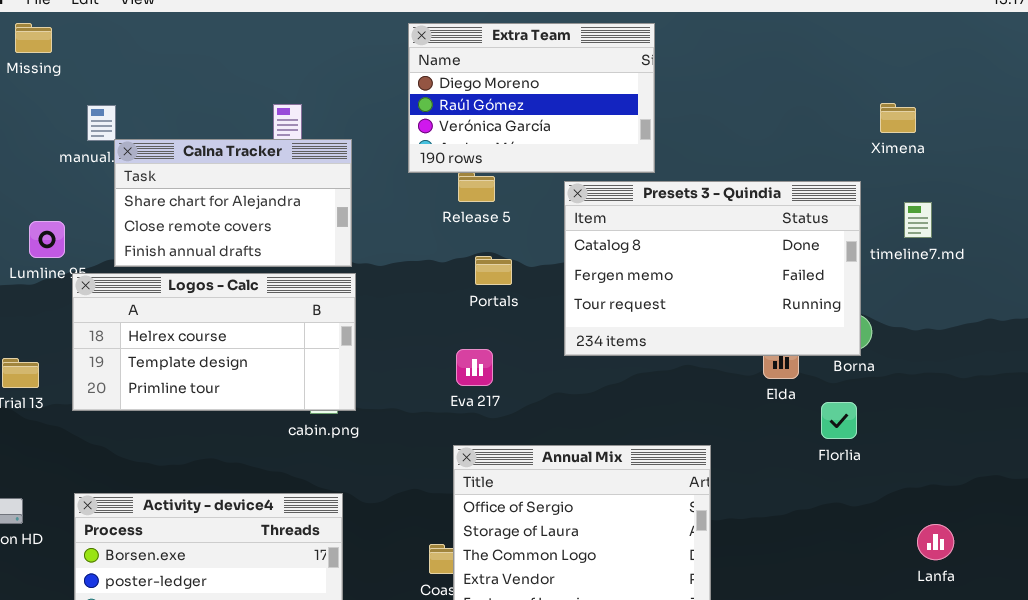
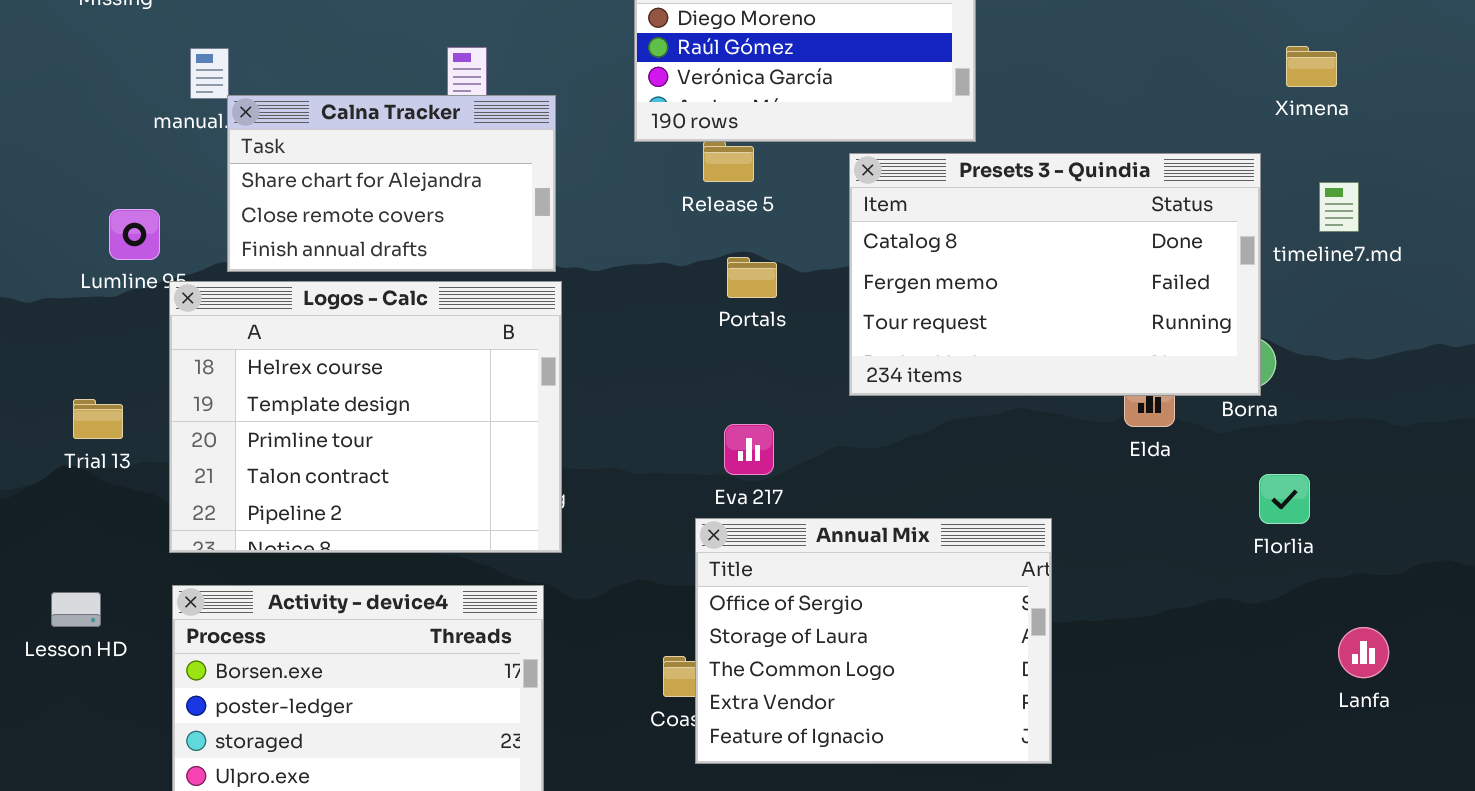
Logos - Calc: [72,273,356,411] -> [169,281,562,553], resized
Eva 217: [456,349,493,386] -> [724,424,774,475], moved
Florlia: [821,402,857,439] -> [1259,474,1310,524], moved

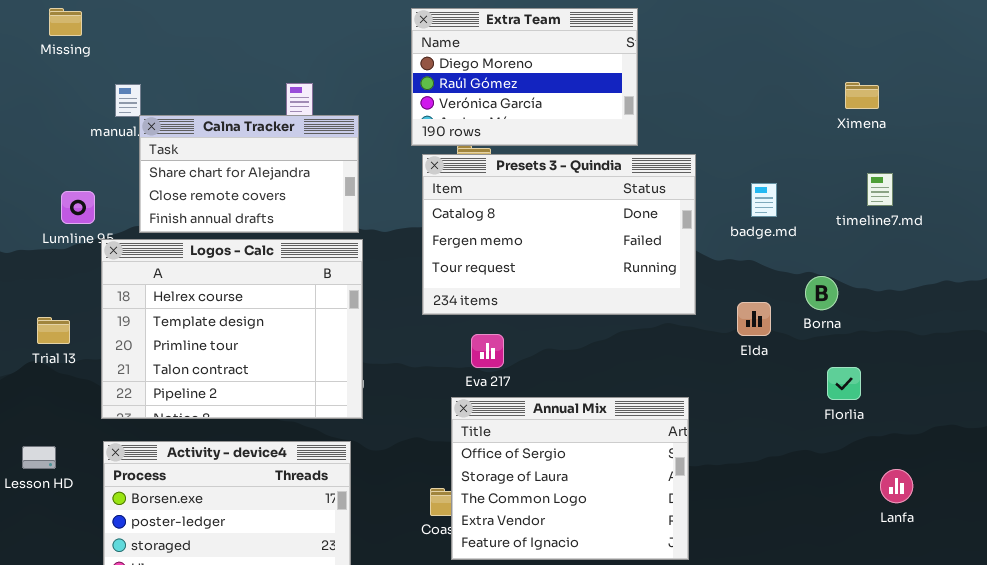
Presets 3 - Quindia: [849,153,1261,396] -> [422,154,696,315], moved

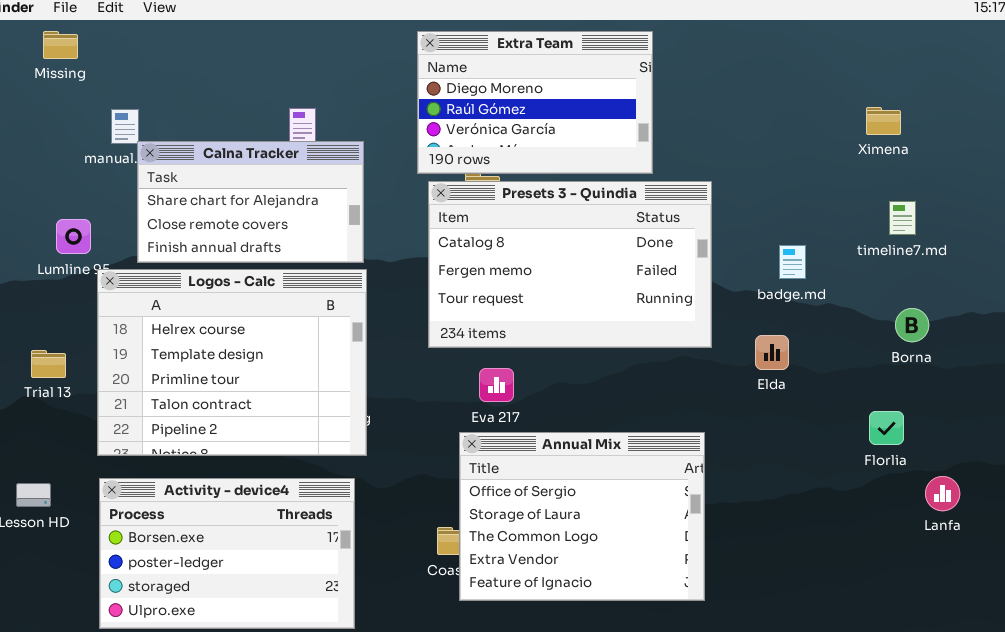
badge.md: [751,183,777,217] -> [779,245,806,279], moved
Borna: [805,276,838,310] -> [895,308,929,342], moved
Florlia: [827,367,861,400] -> [869,411,904,445], moved
Lanfa: [880,469,913,503] -> [925,476,960,511], moved

